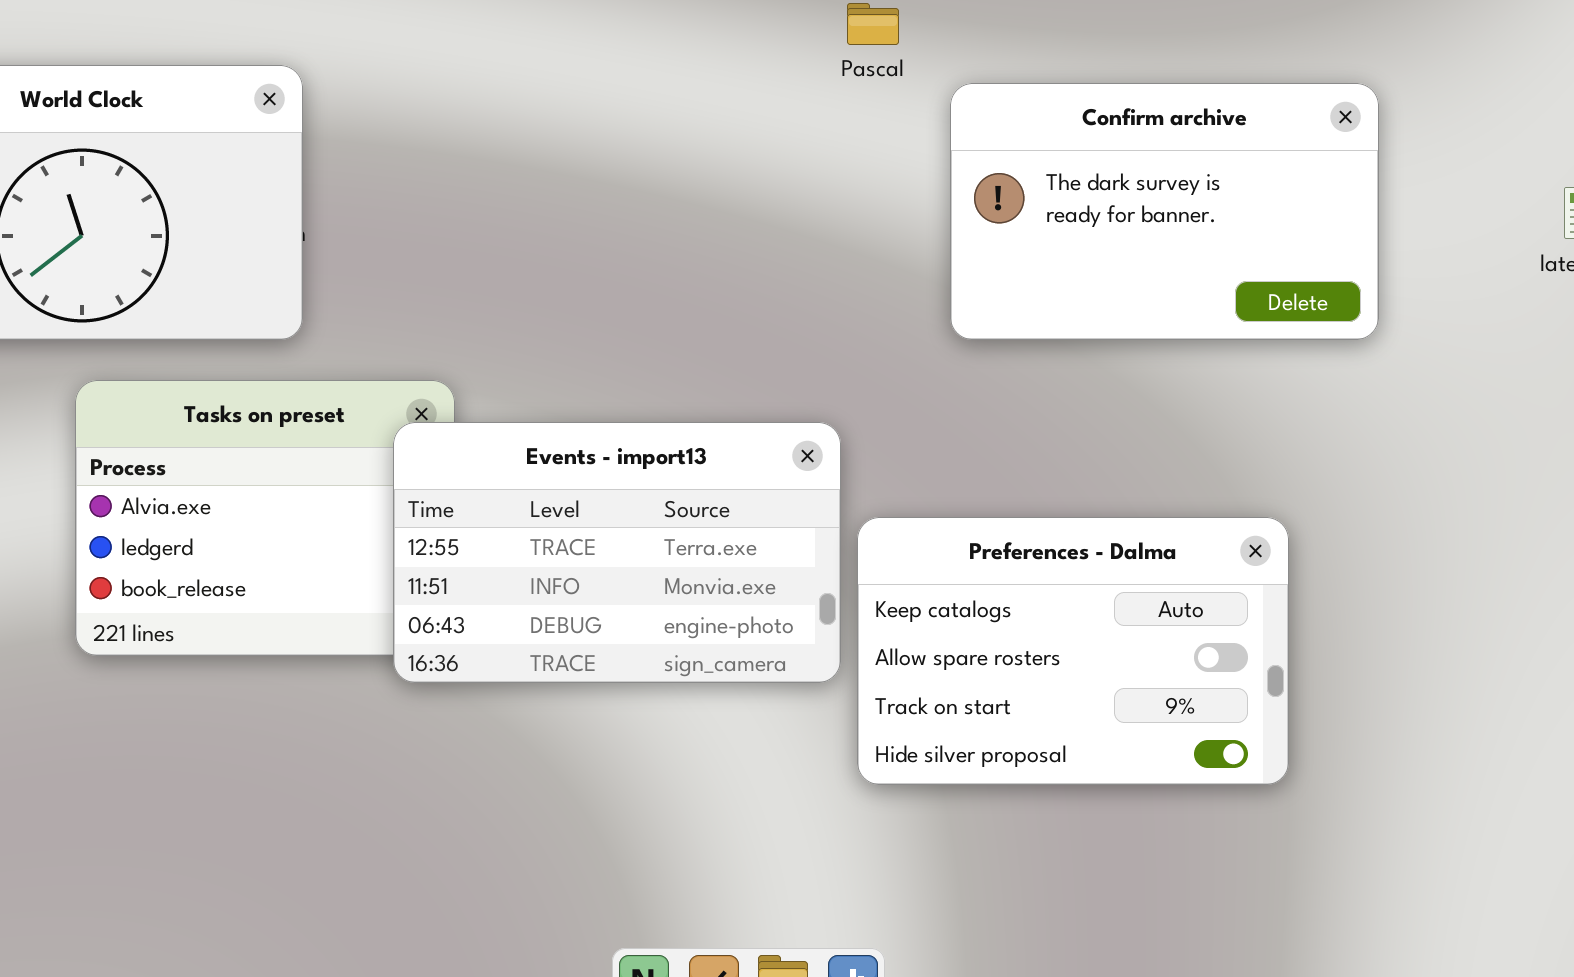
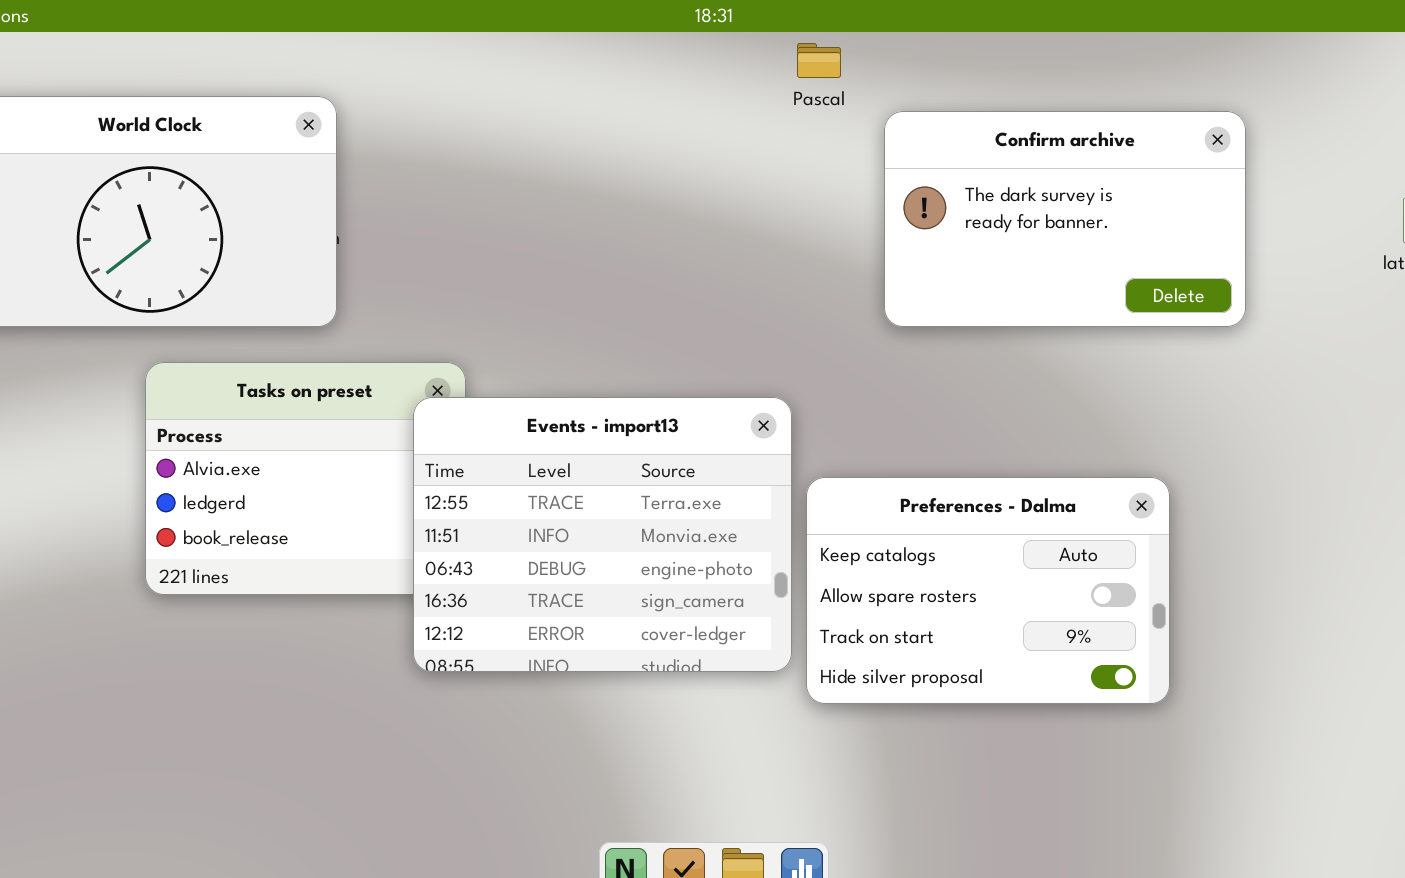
Events - import13: [393,422,841,683] -> [413,397,792,672], resized

